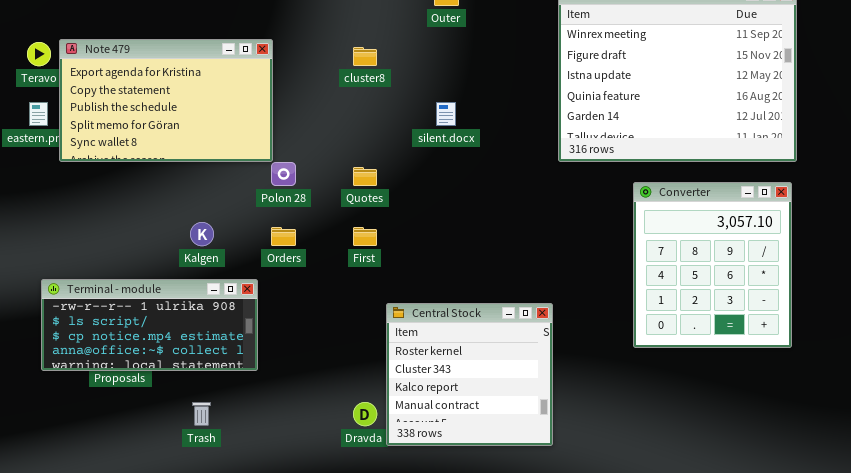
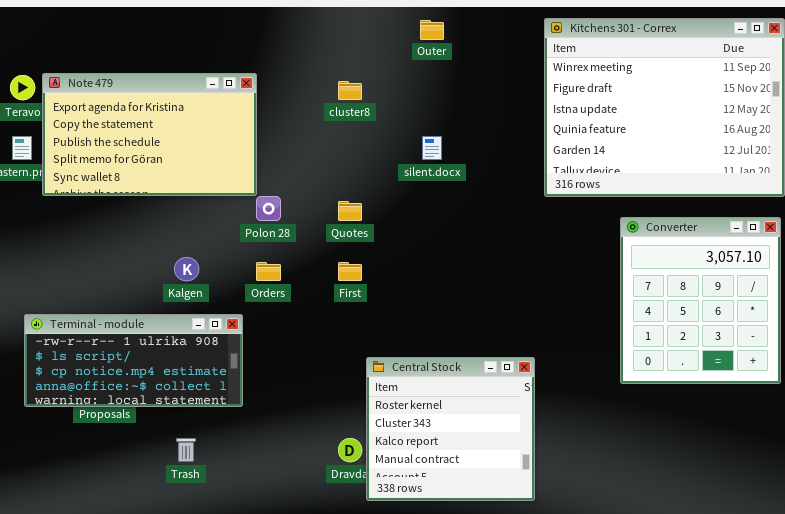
Central Stock: [386,303,553,446] -> [366,357,535,501], moved

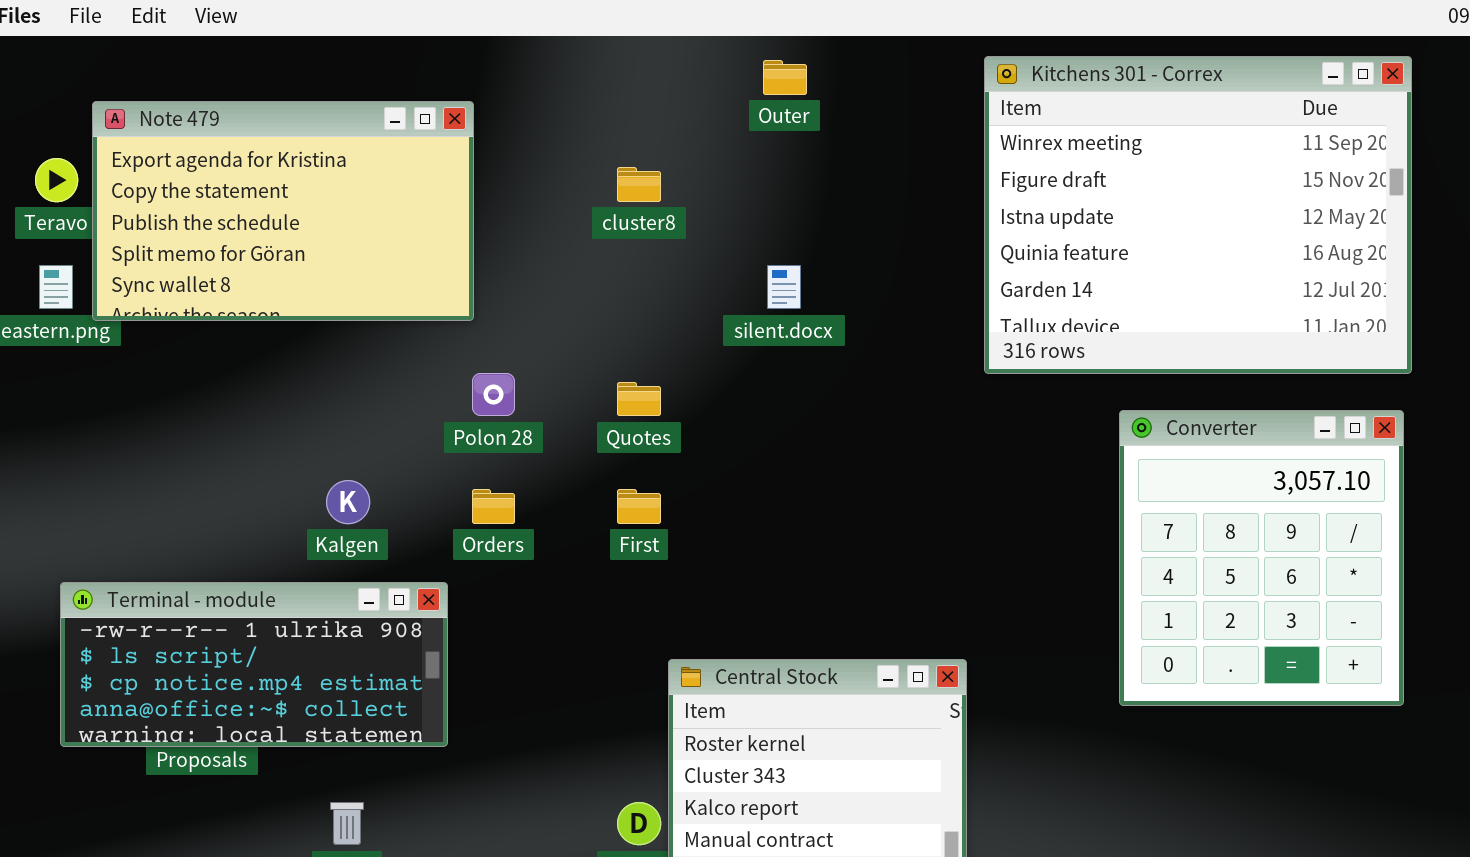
Note 479: [42,73,257,196] -> [92,101,474,321], moved

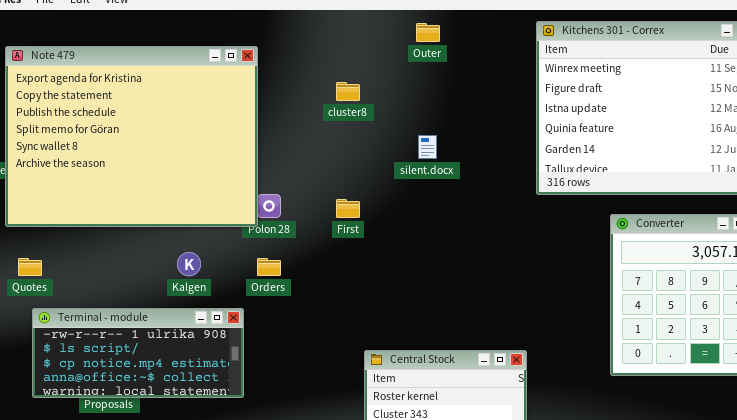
Note 479: [92,101,474,321] -> [5,46,258,227], resized
Quotes: [617,382,661,416] -> [18,258,42,276], moved
First: [617,489,661,524] -> [336,199,360,218], moved

